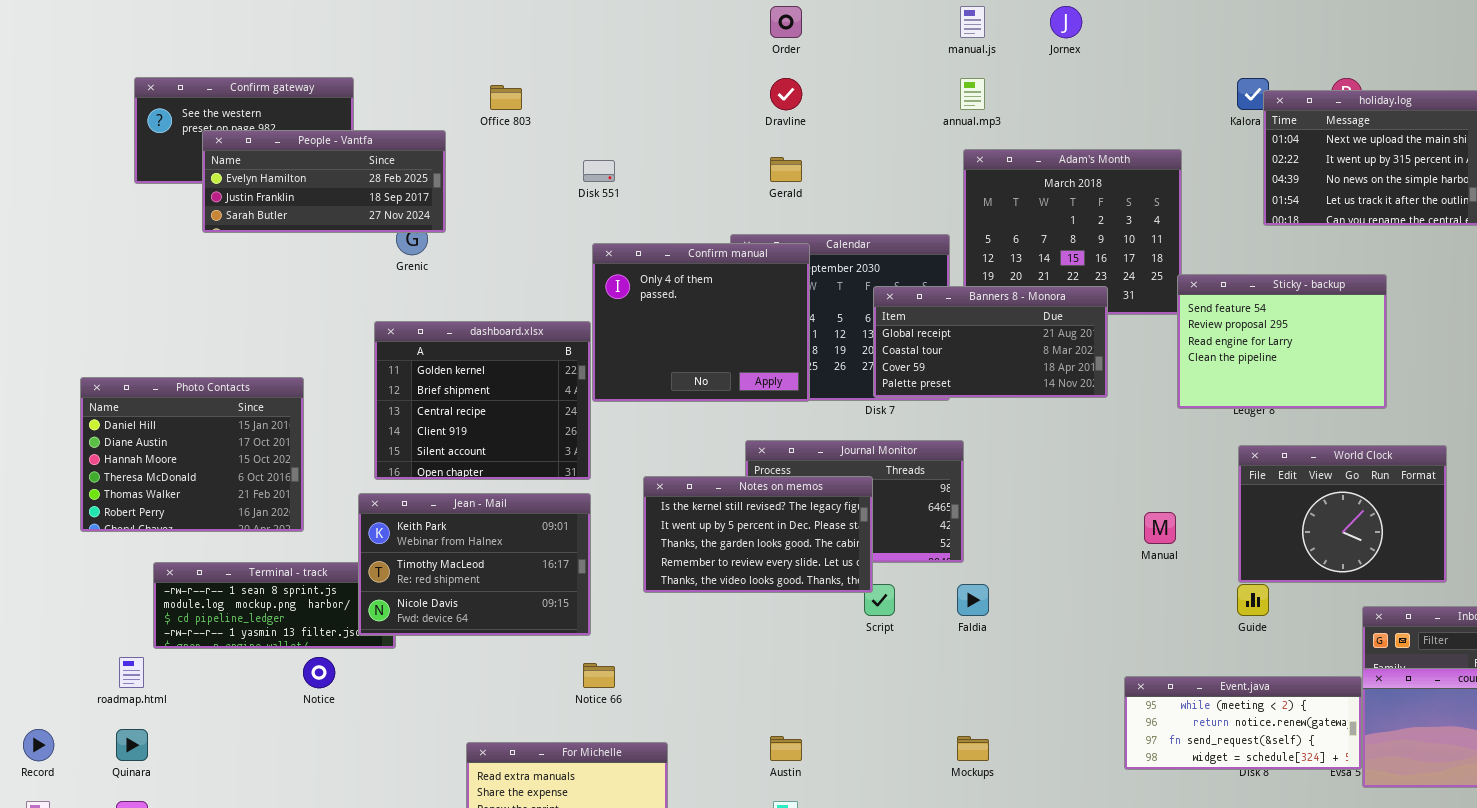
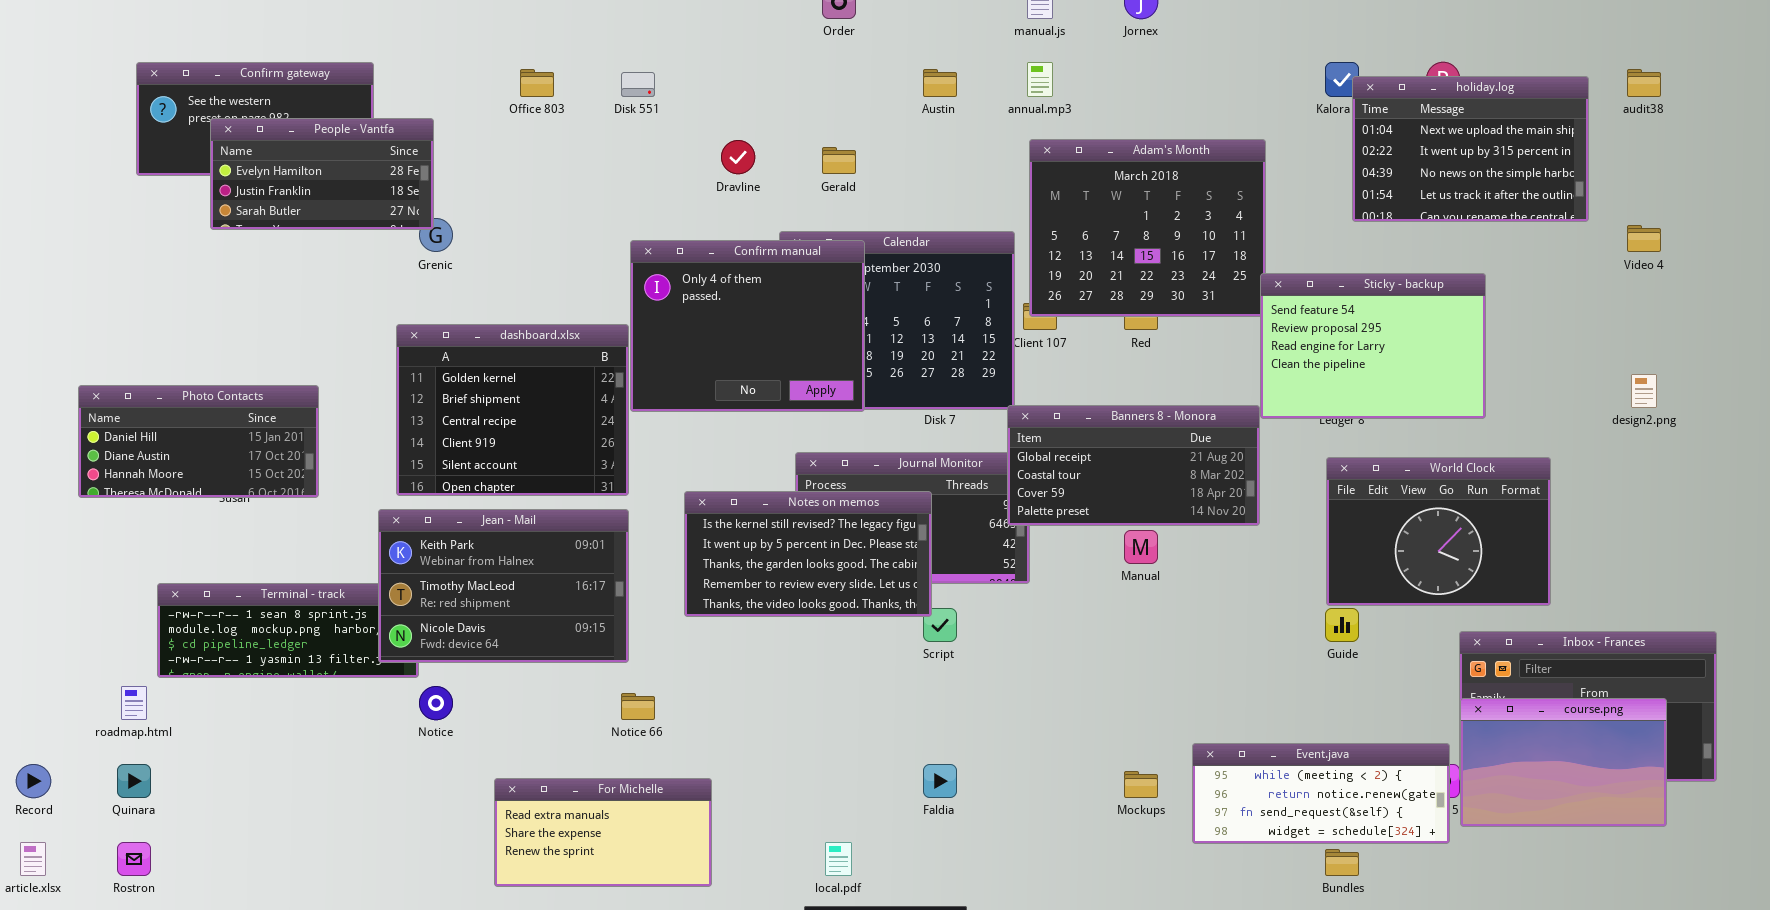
Dravline: [770,78,802,110] -> [721,140,755,174], moved
People - Vantfa: [202,130,446,233] -> [210,118,434,230], resized
Disk 551: [583,160,615,182] -> [621,72,655,97], moved
Banners 8 - Monora: [873,286,1108,398] -> [1007,405,1260,526], moved
Photo Contacts: [80,377,304,532] -> [78,385,319,498], resized
Manual: [1144,512,1176,544] -> [1124,530,1158,564], moved
Faldia: [957,584,989,616] -> [923,764,957,798], moved
Notice: [303,657,335,688] -> [419,686,453,720], moved
Event.java: [1124,676,1362,770] -> [1192,743,1450,844], moved
Austin: [770,736,802,761] -> [923,69,957,97], moved
Mockups: [957,736,989,761] -> [1124,771,1158,798], moved

